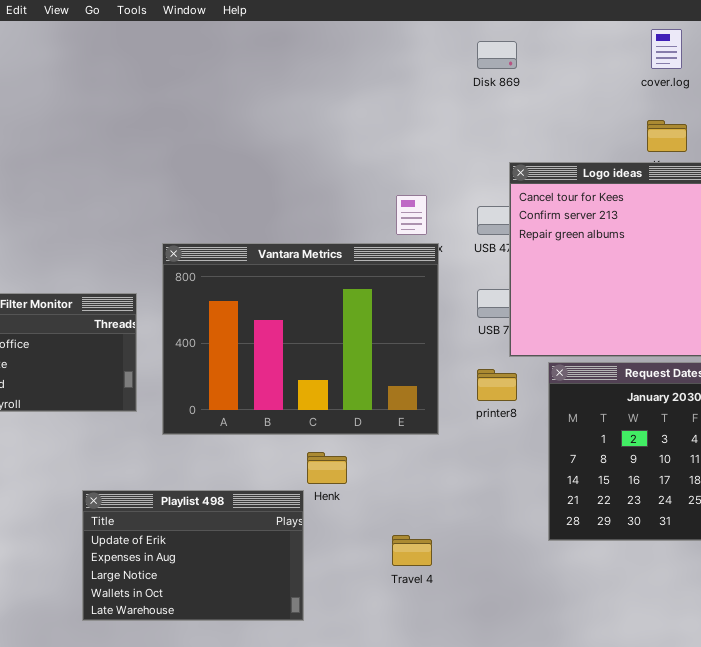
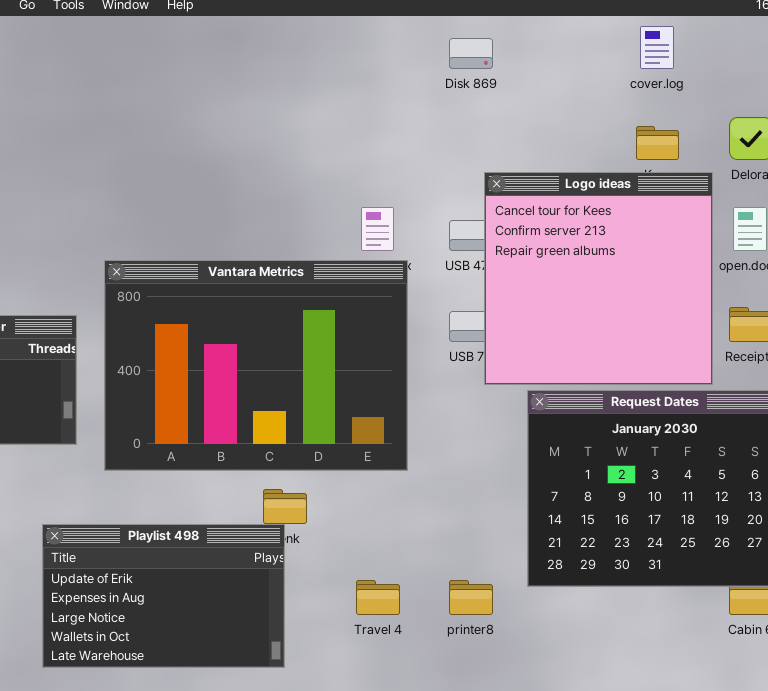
printer8: [477,369,517,401] -> [449,580,493,615], moved
Playlist 498: [82,490,304,621] -> [42,524,285,668], moved

